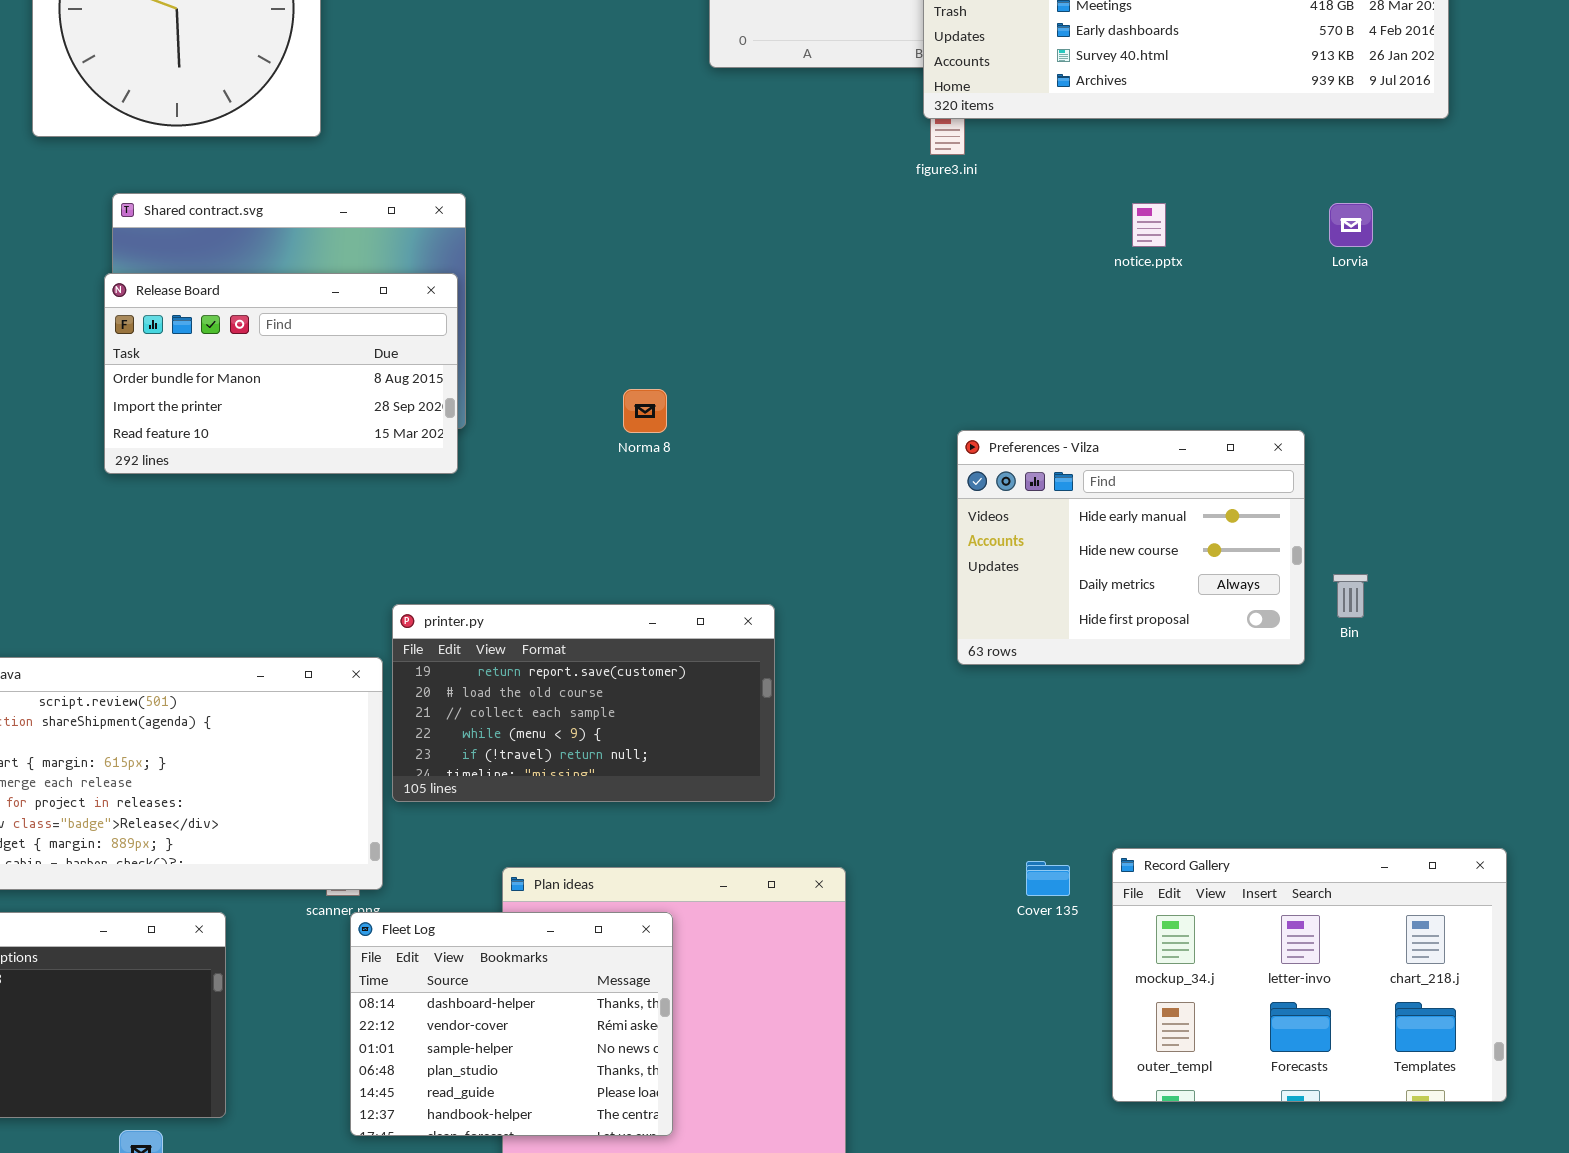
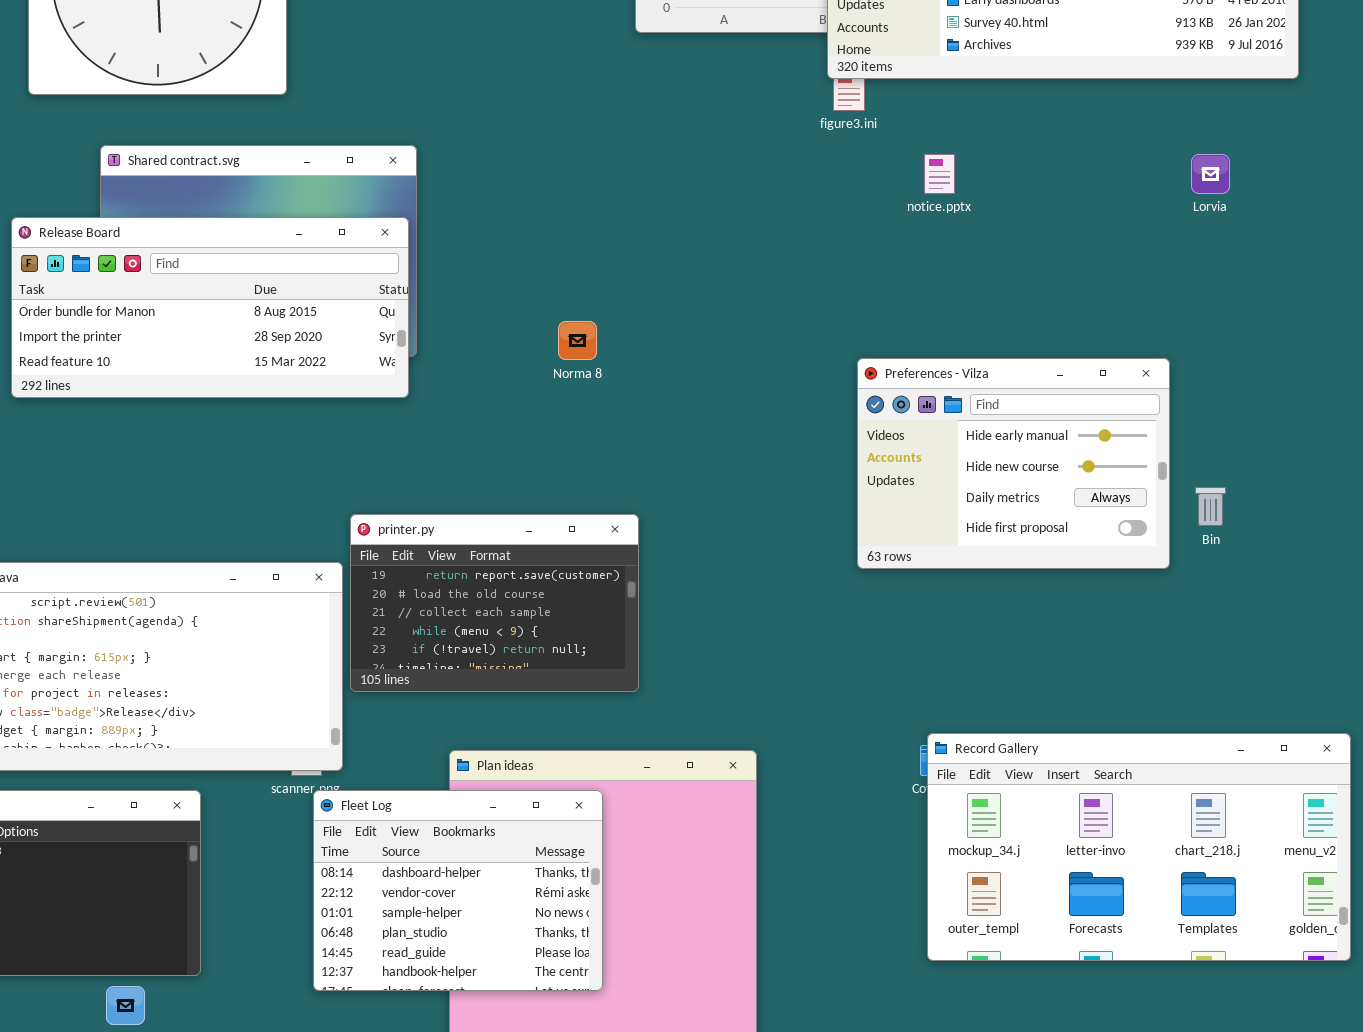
notice.pptx: [1132,203,1166,247] -> [924,154,955,194], moved
Release Board: [104,273,458,474] -> [11,217,409,398], resized
printer.py: [392,604,775,802] -> [350,514,639,692], resized
Record Gallery: [1112,848,1507,1102] -> [927,733,1351,961], resized

